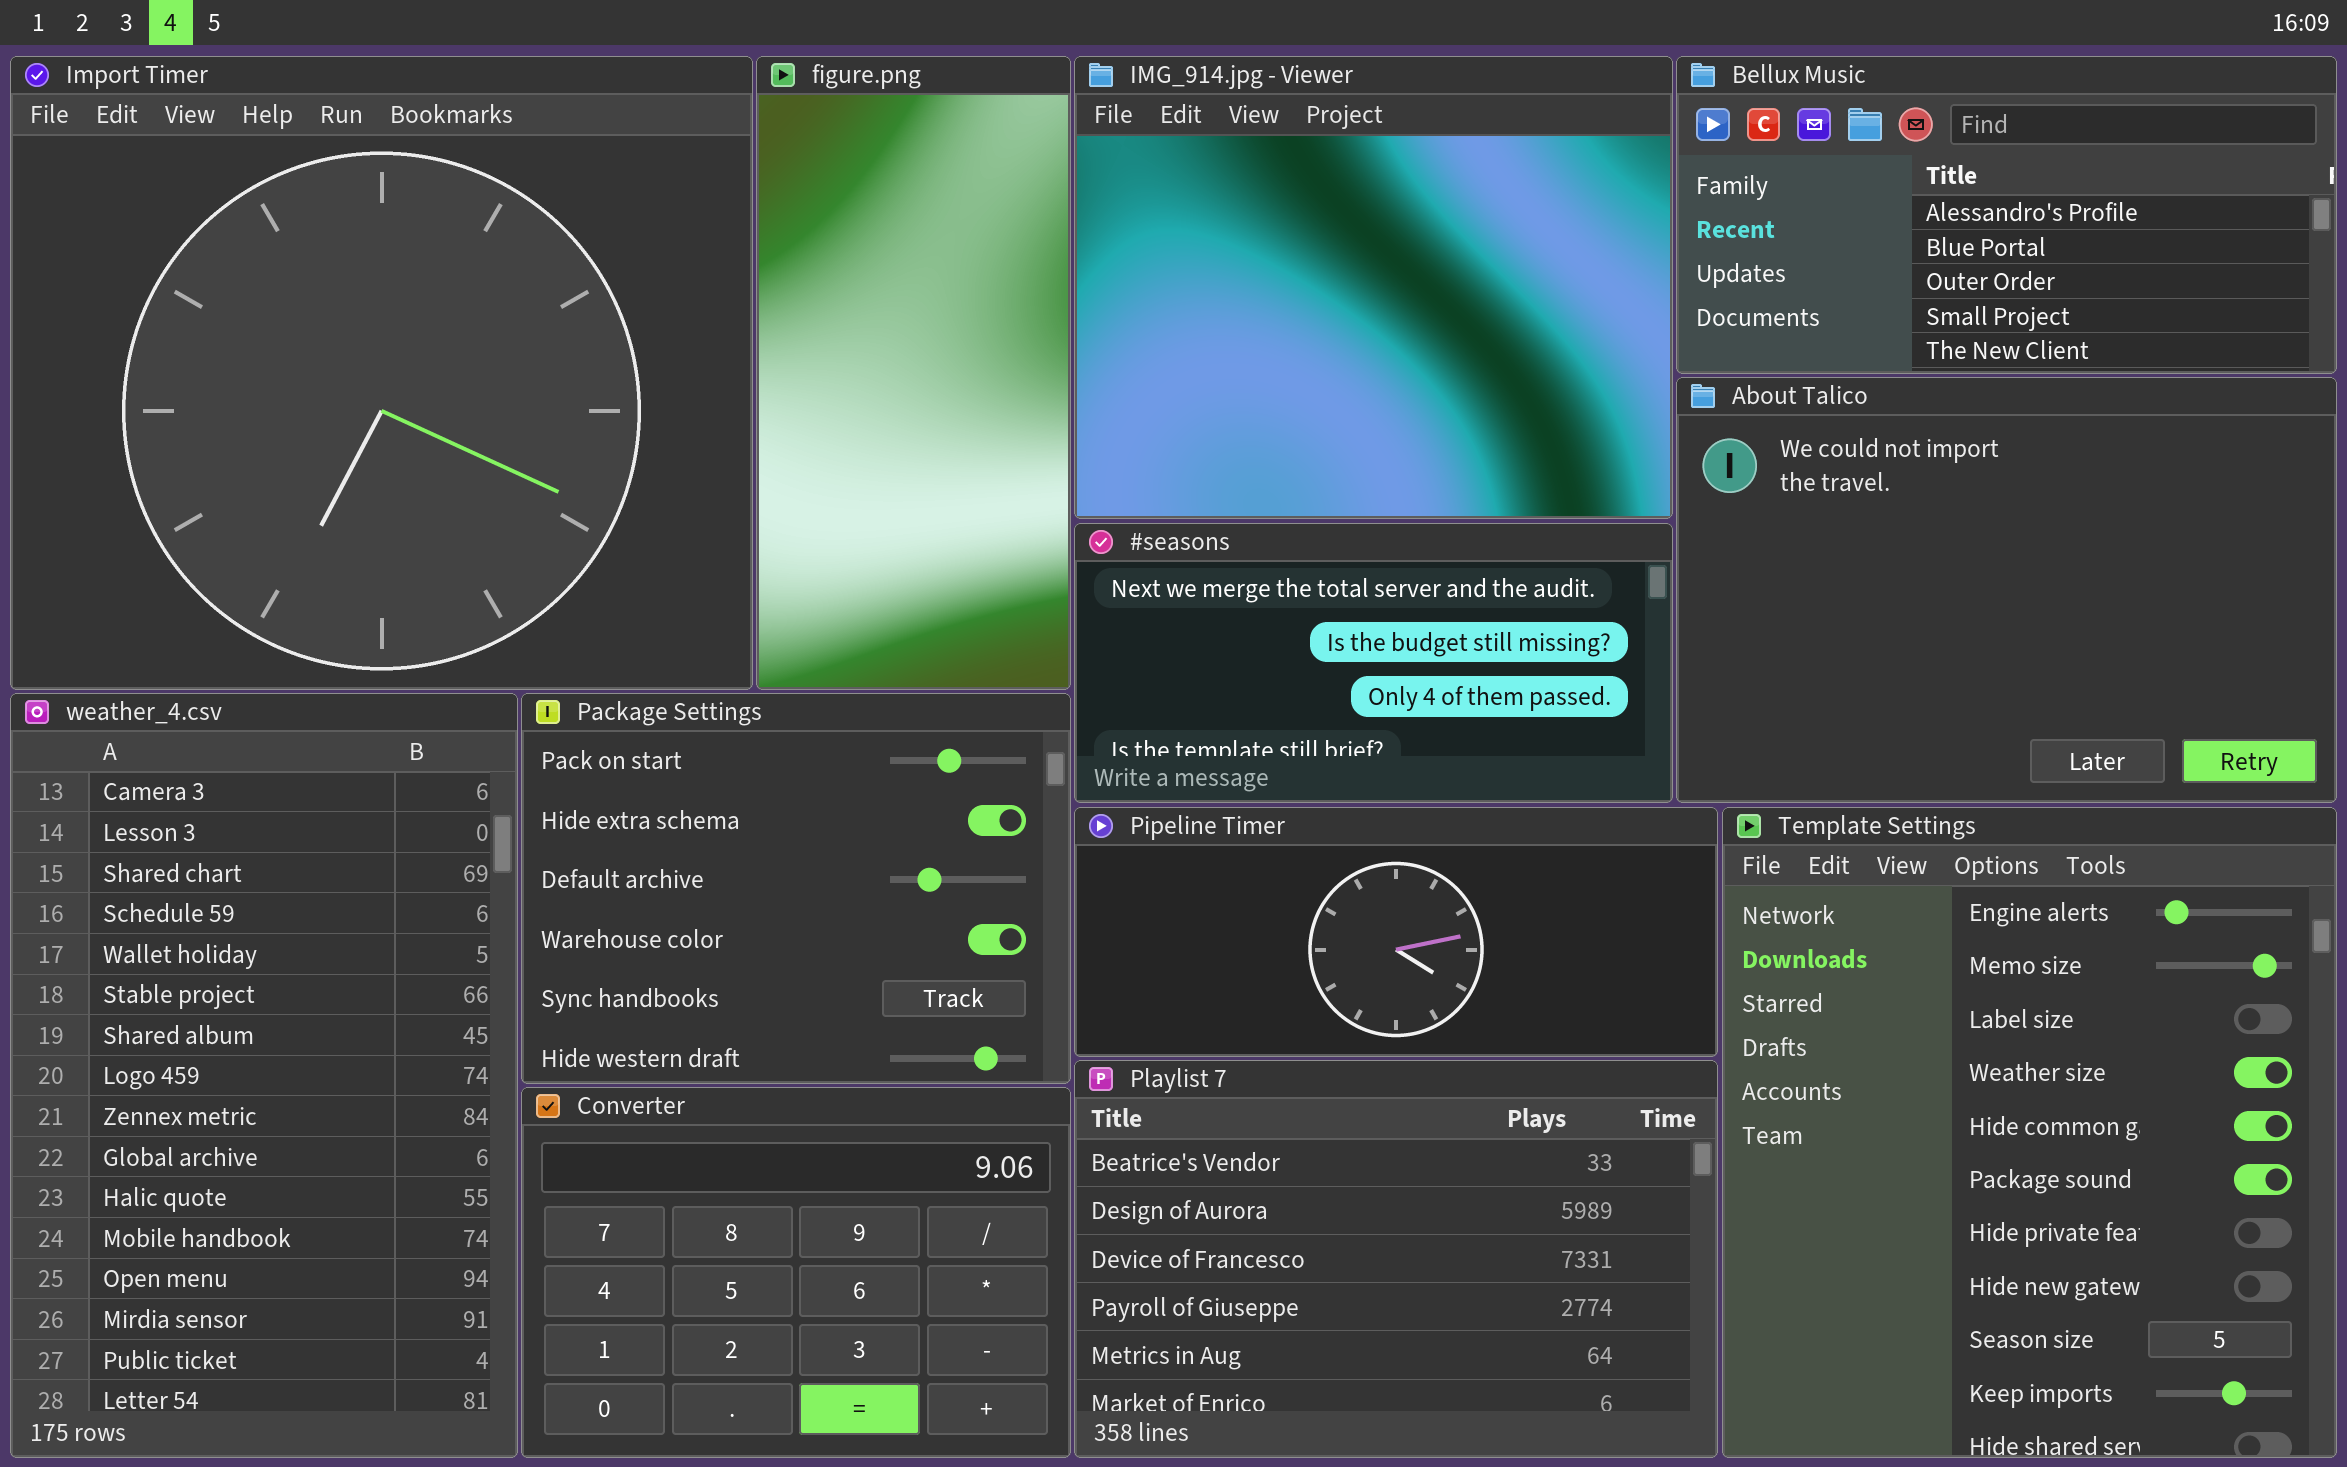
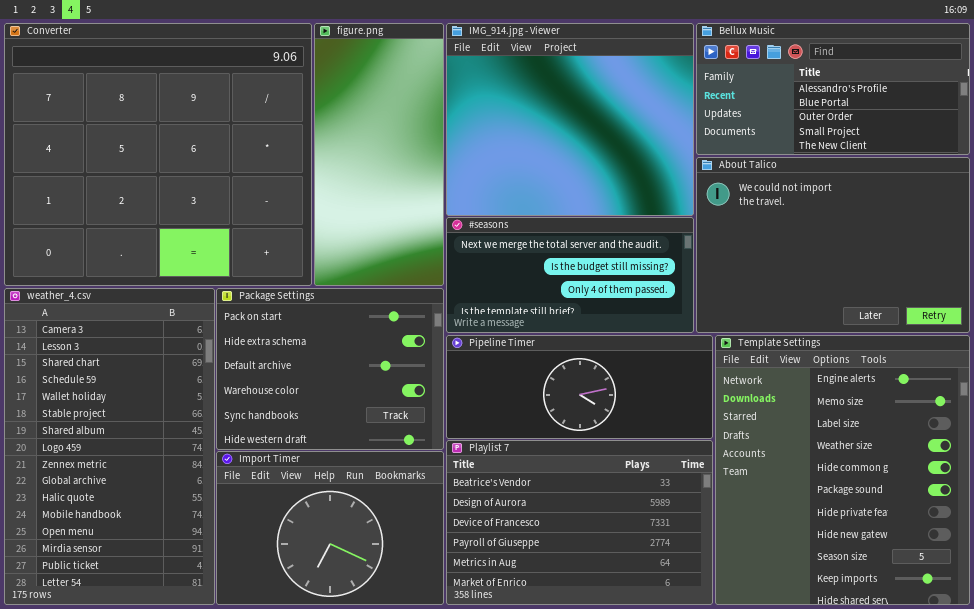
Import Timer: [10,56,753,690] -> [216,451,444,605], moved, resized
Converter: [521,1087,1071,1458] -> [4,23,312,286], moved, resized

